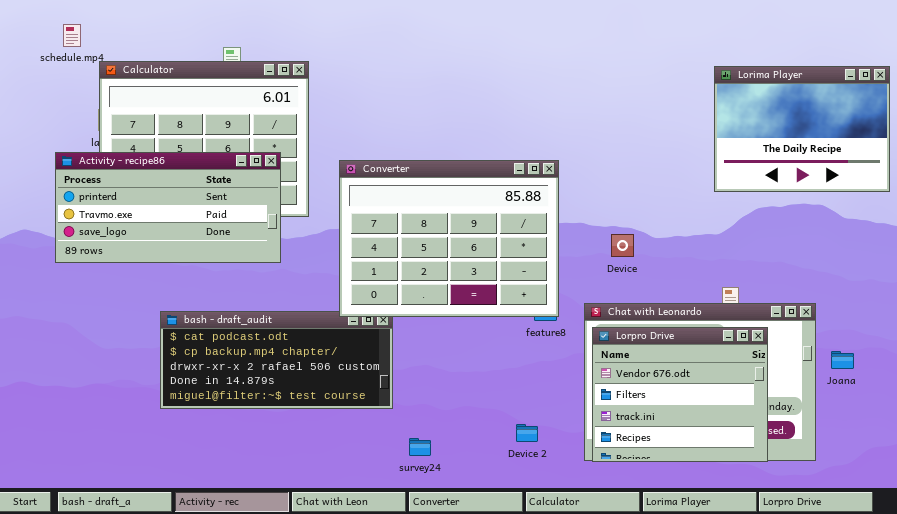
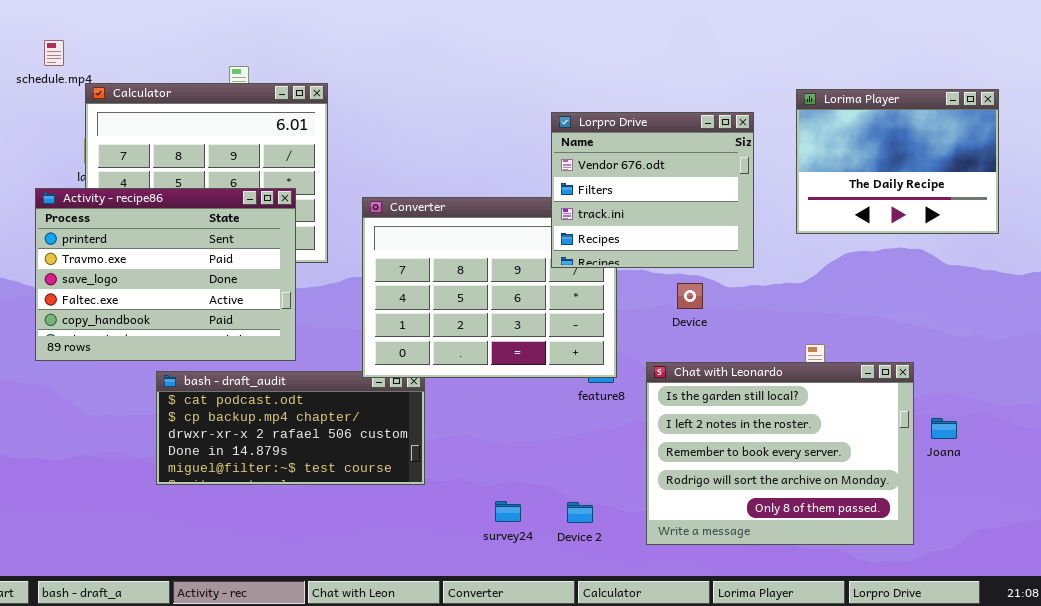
Activity - recipe86: [55,152,281,263] -> [35,188,296,361], resized
Lorpro Drive: [592,327,768,462] -> [551,112,754,268], moved
survey24: [409,438,431,456] -> [495,501,521,522], moved

